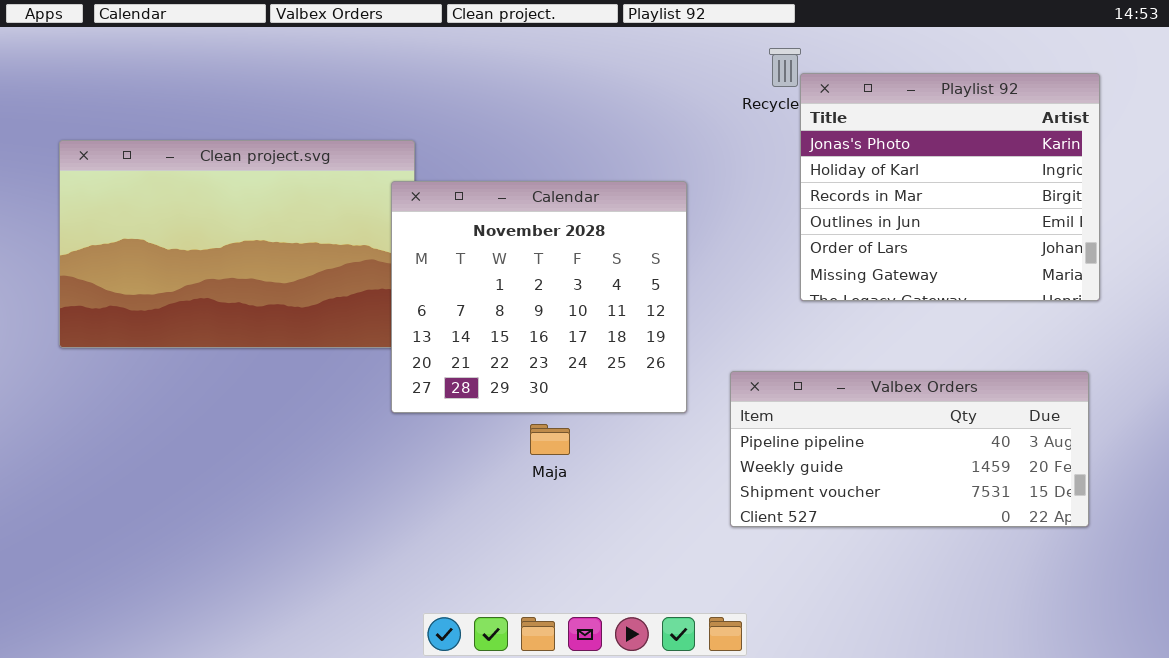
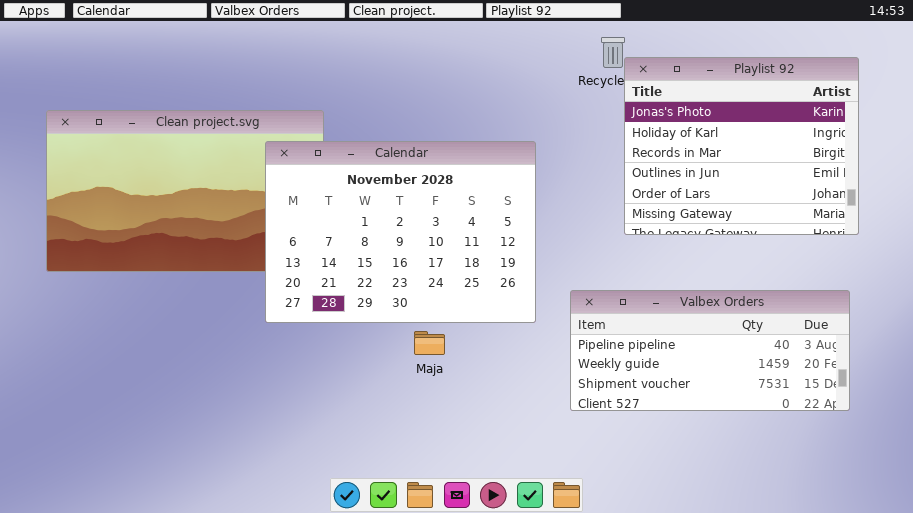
Calendar: [391,181,687,413] -> [265,141,536,323], resized

